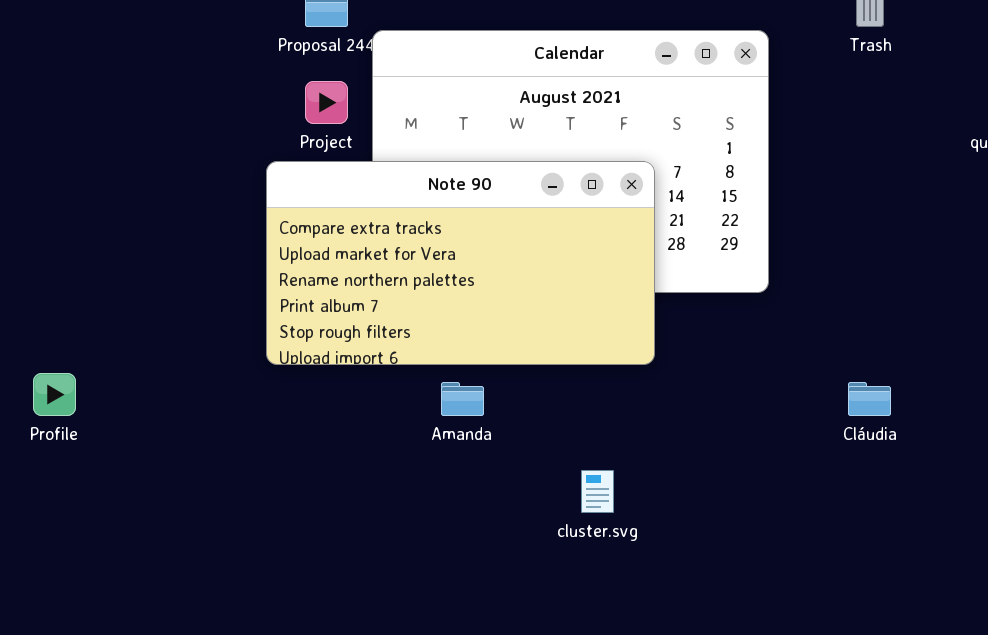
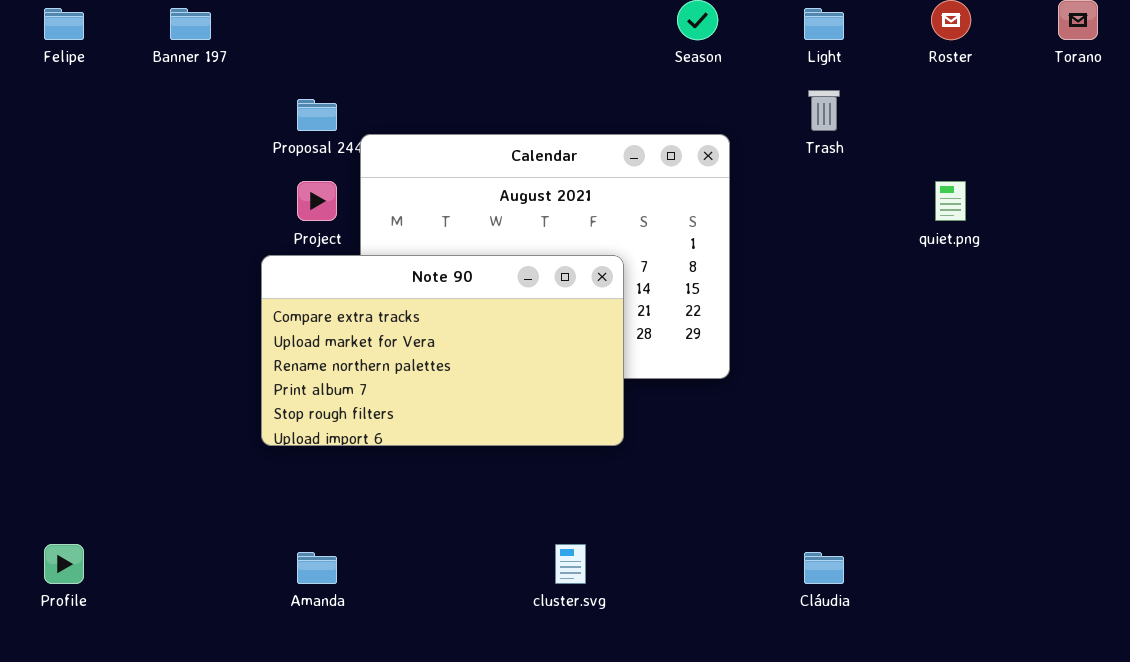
Profile: [33,373,76,416] -> [44,544,84,584], moved
Amanda: [441,382,484,416] -> [297,552,337,584], moved
Cláudia: [848,382,891,416] -> [804,552,844,584], moved

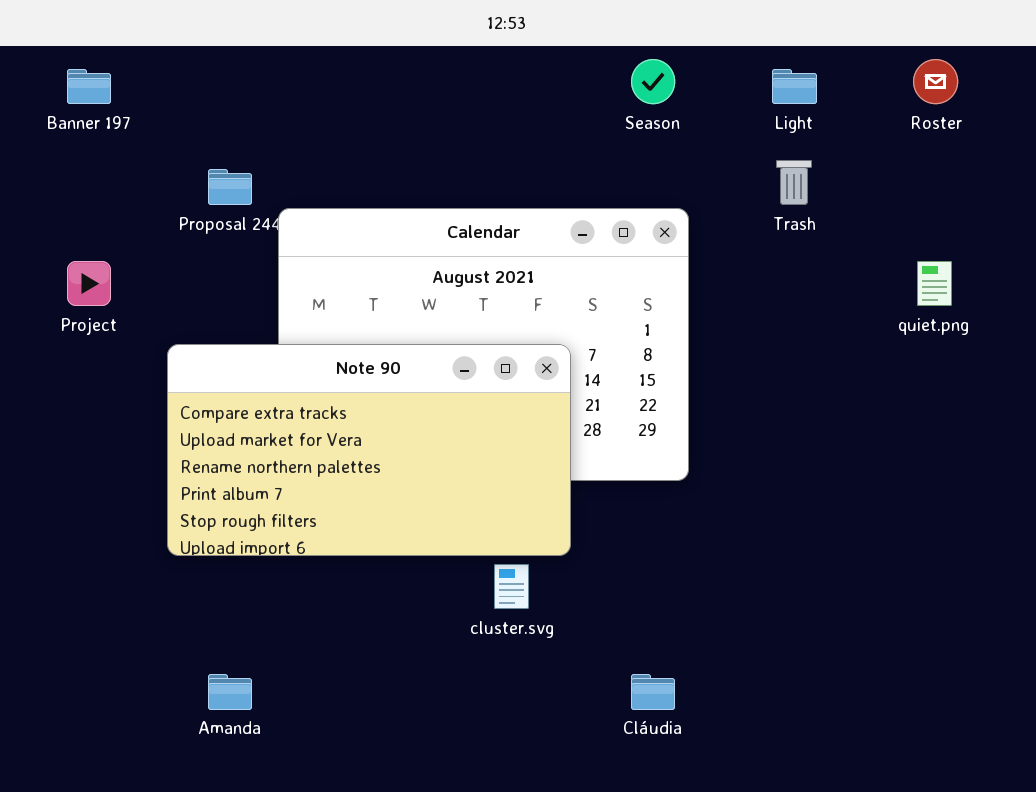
Project: [297,181,337,221] -> [67,261,111,306], moved
cluster.svg: [555,544,586,584] -> [494,564,529,609], moved
Cláudia: [804,552,844,584] -> [631,674,675,710], moved

